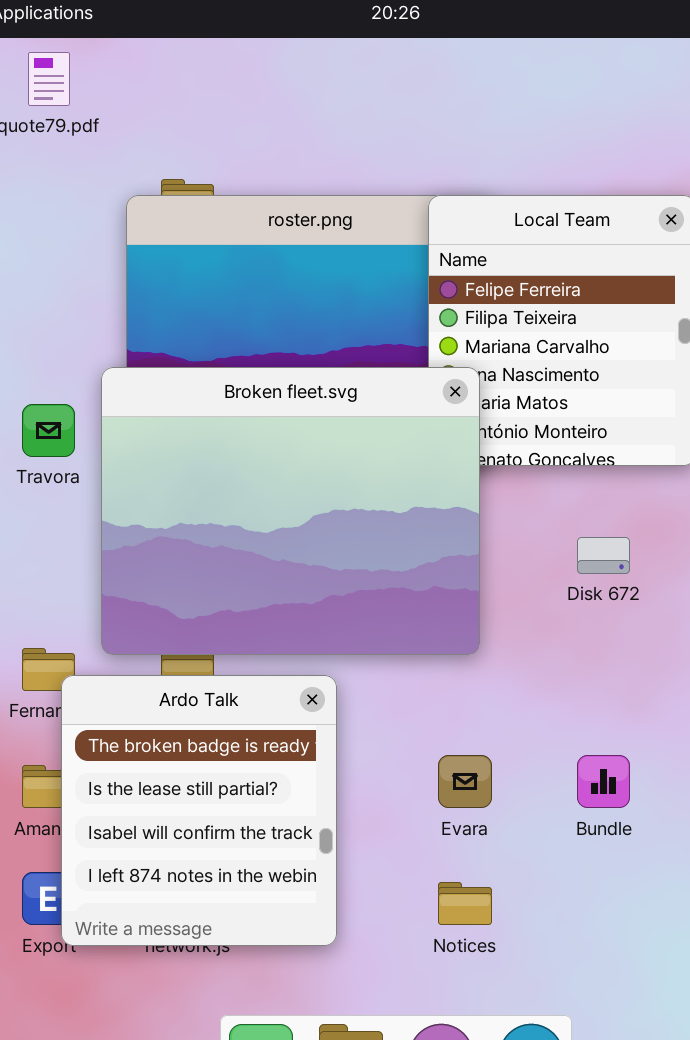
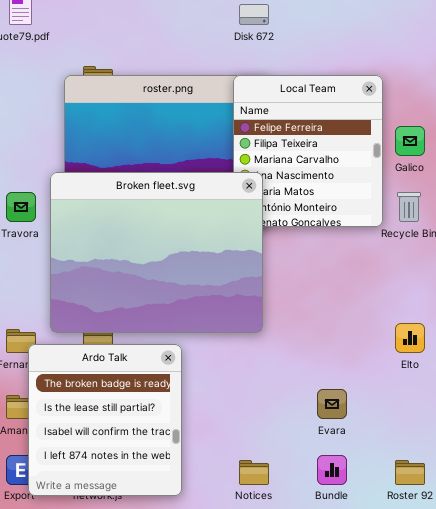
Disk 672: [577,537,630,574] -> [239,4,269,25], moved
Evara: [438,755,492,808] -> [317,389,347,419], moved
Bundle: [577,755,630,808] -> [317,455,347,485], moved

